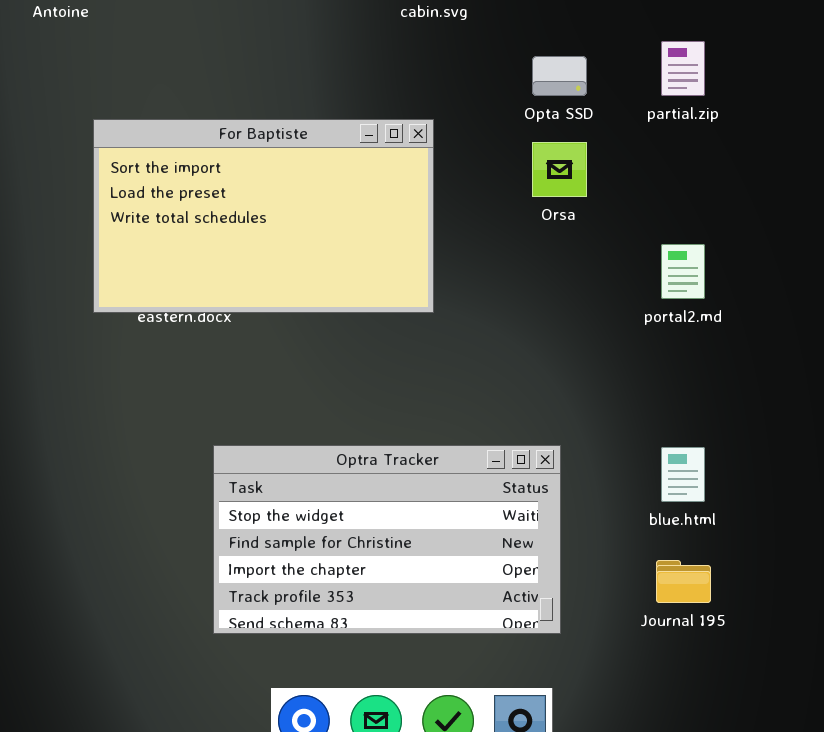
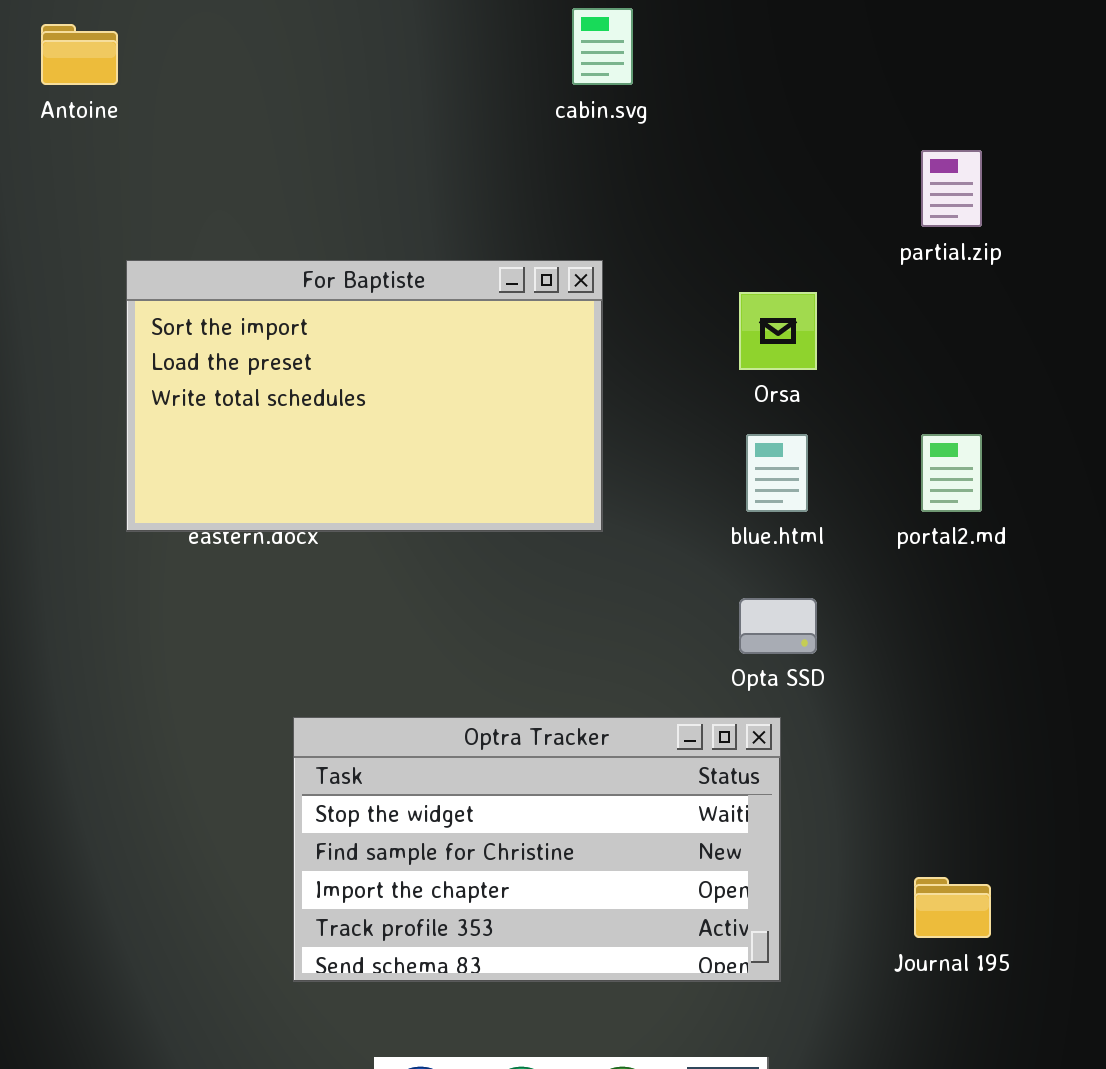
Opta SSD: [532,56,587,96] -> [739,598,817,654], moved
blue.html: [661,447,705,502] -> [746,434,808,512], moved

